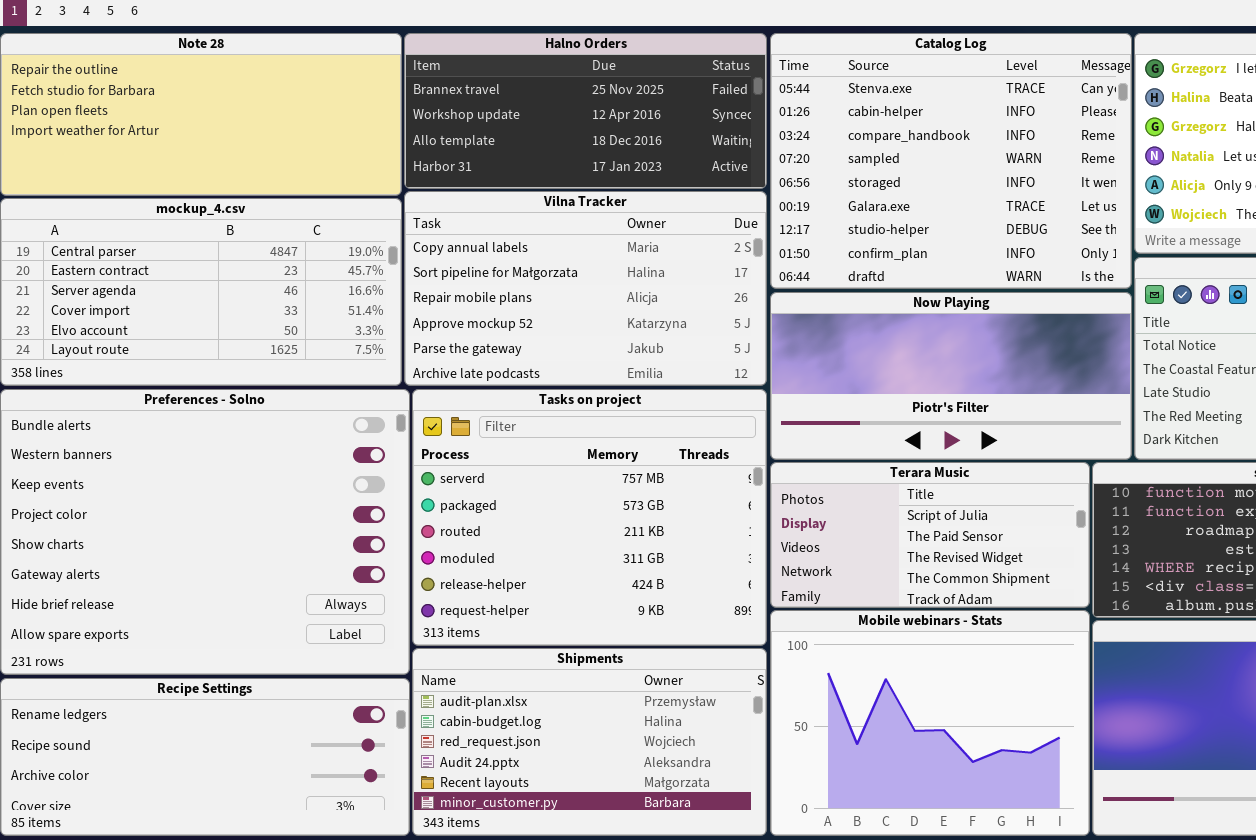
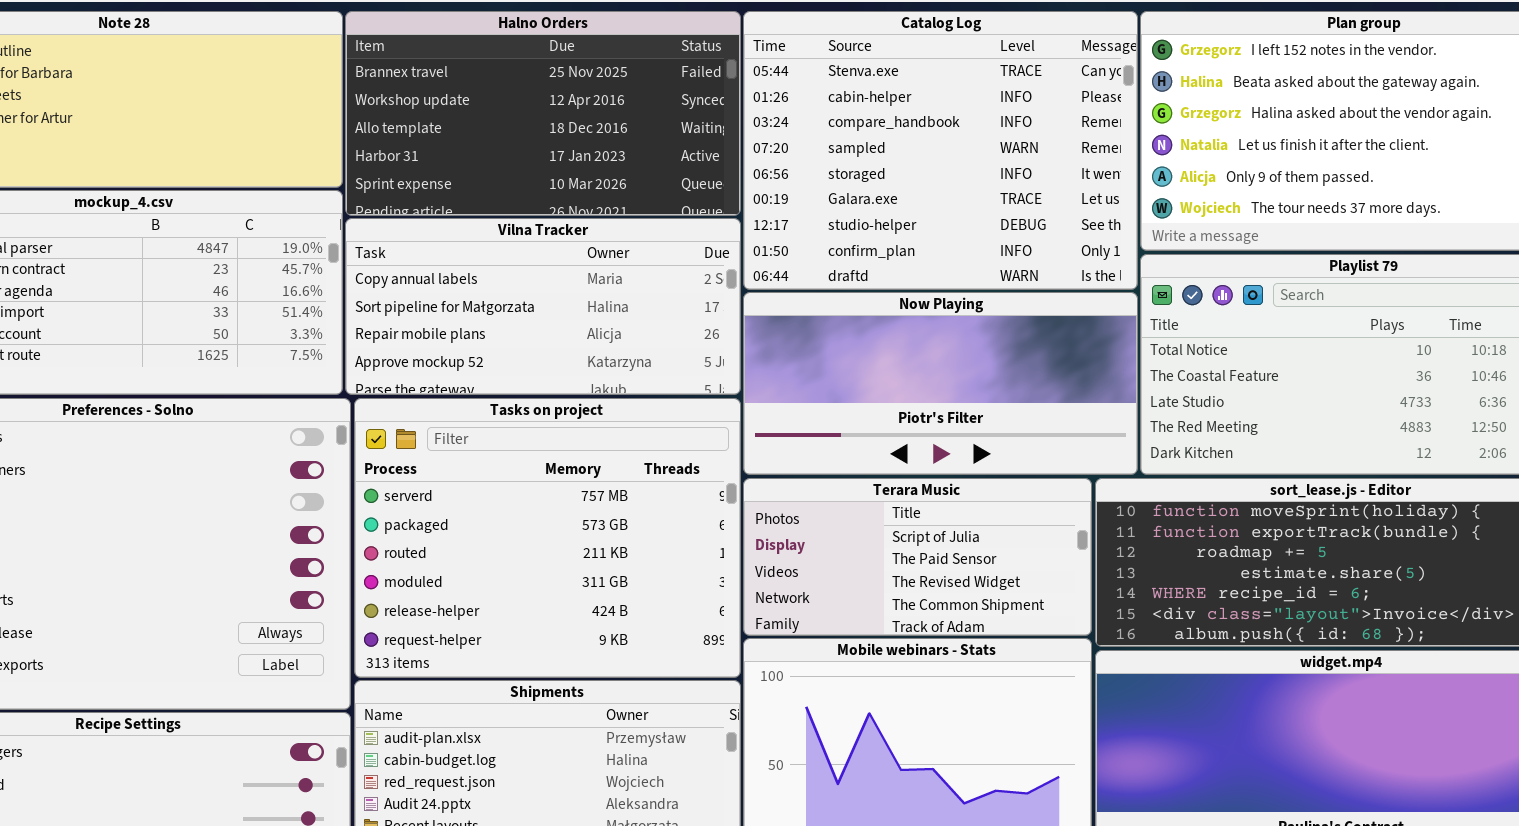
Halno Orders: [404,33,767,189] -> [345,11,741,216], resized
Vilna Tracker: [404,191,767,386] -> [345,218,741,395], resized

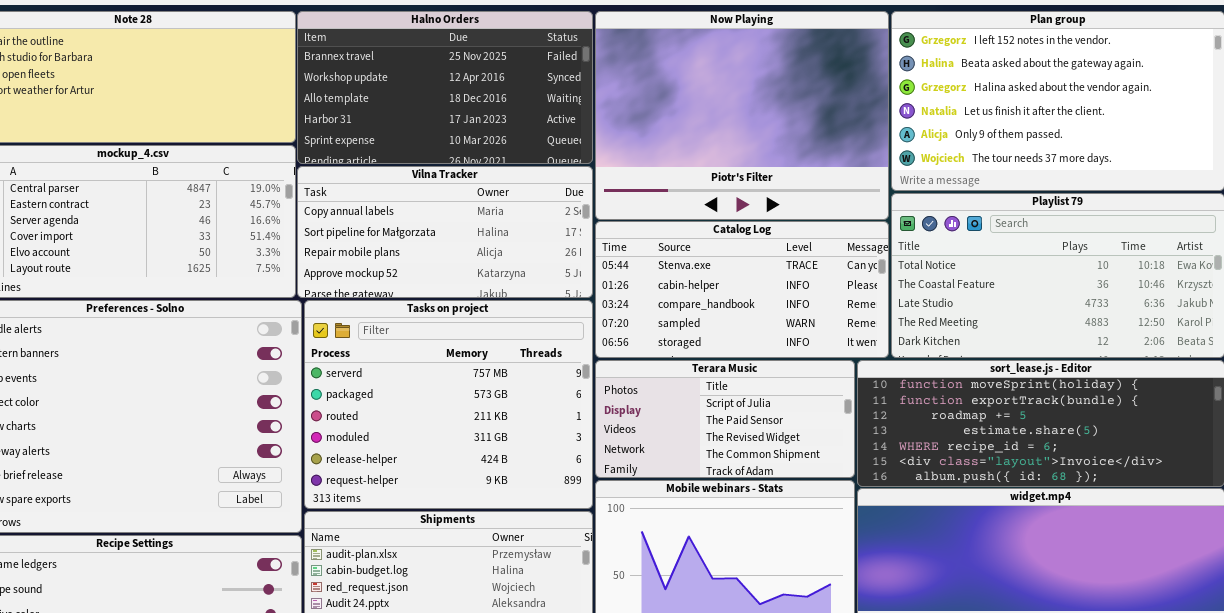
Catalog Log: [743,11,1138,290] -> [595,221,889,358], moved, resized
Now Playing: [743,292,1138,475] -> [595,11,889,220], moved, resized

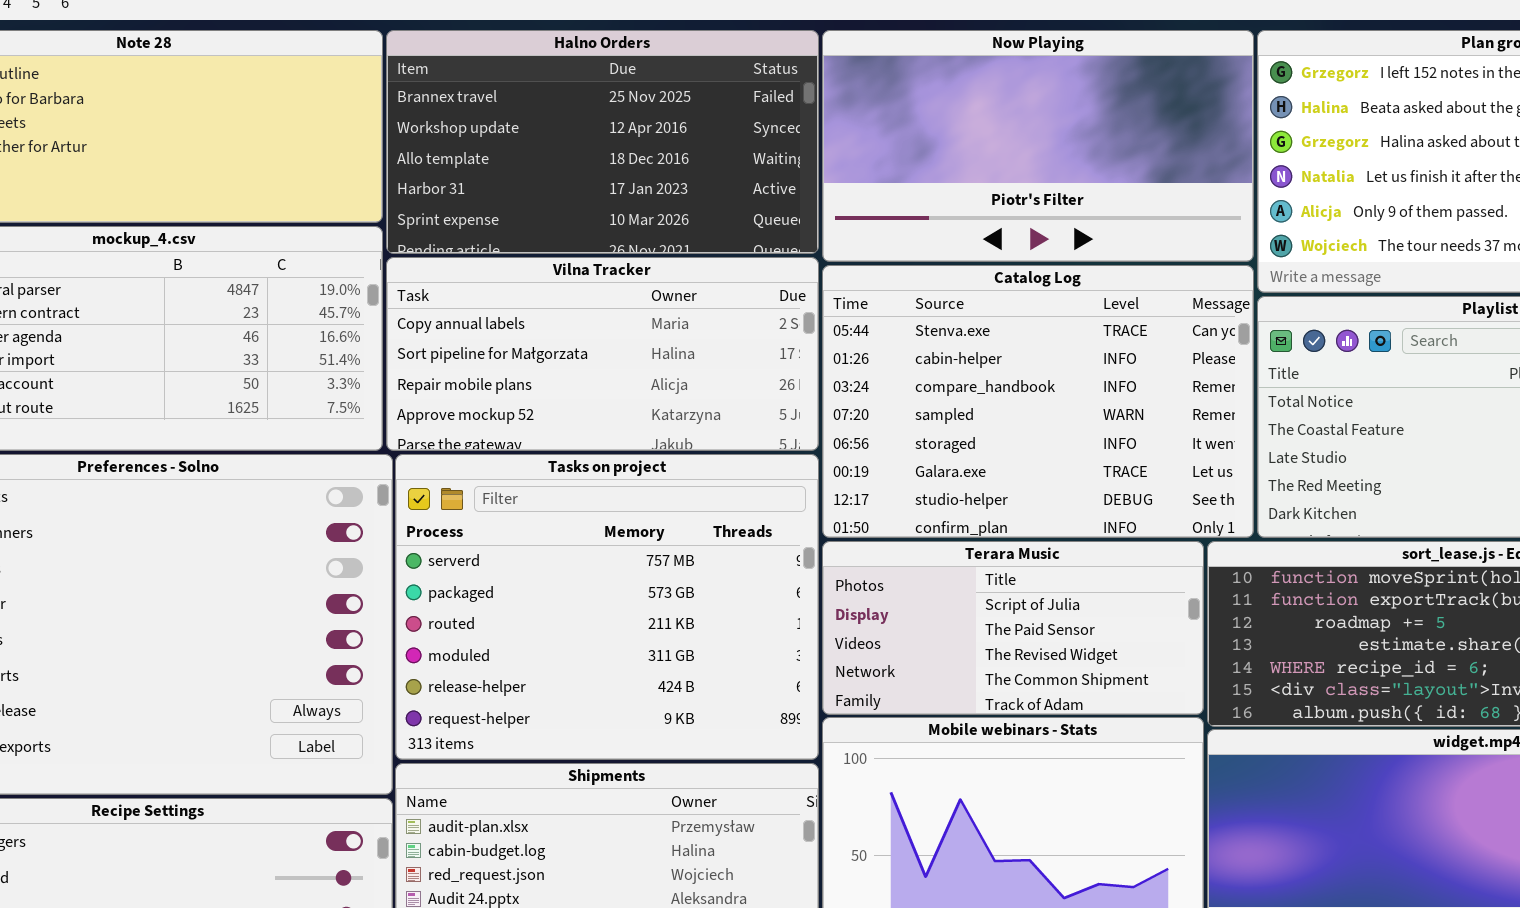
Now Playing: [595,11,889,220] -> [822,30,1254,262], resized
Catalog Log: [595,221,889,358] -> [822,265,1254,538], resized

